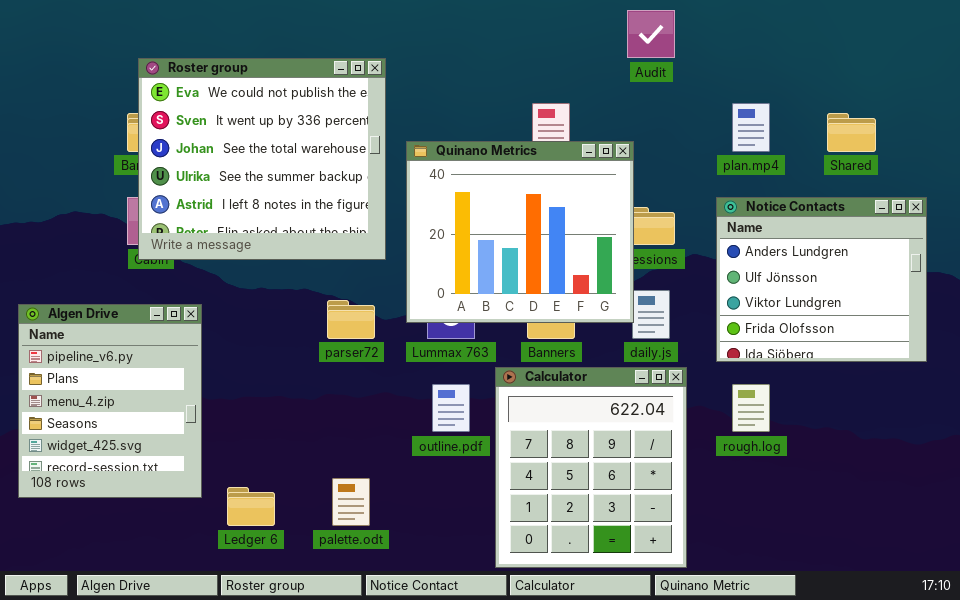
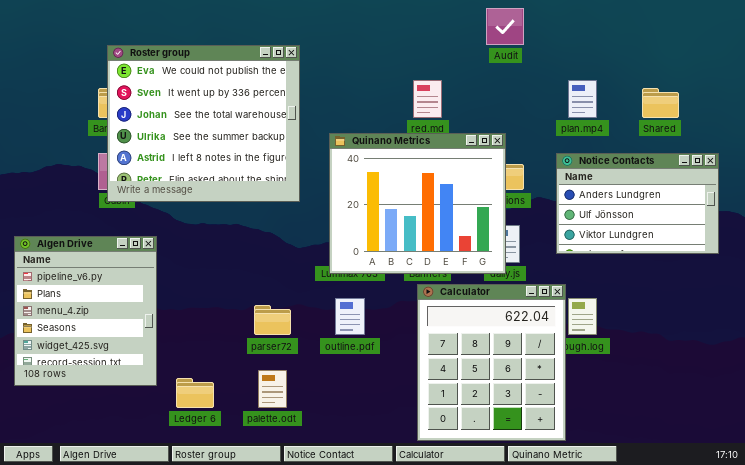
Quinano Metrics: [406,141,634,323] -> [329,133,506,274], moved
Notice Contacts: [716,197,927,362] -> [556,153,719,254], resized
parser72: [327,300,375,339] -> [254,305,291,335], moved
Calculator: [495,367,687,568] -> [417,284,566,441], moved

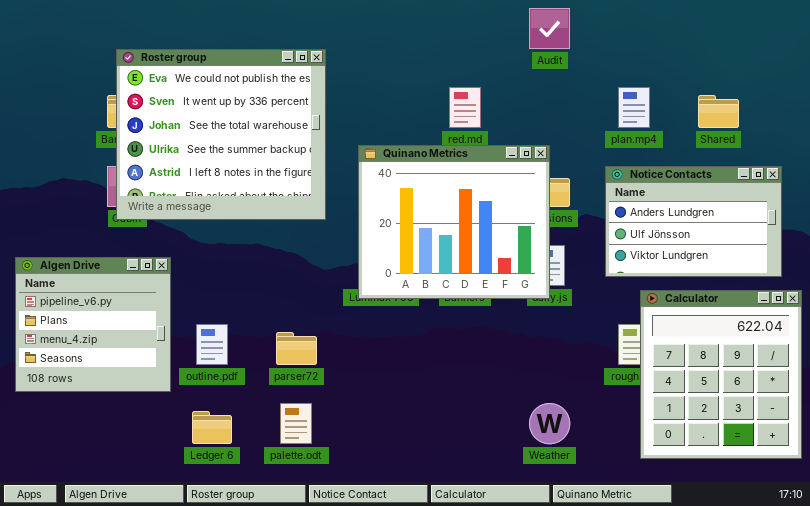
Algen Drive: [14,236,157,386] -> [15,257,171,392], resized
Calculator: [417,284,566,441] -> [640,290,802,459], moved
outline.pdf: [335,298,365,335] -> [196,324,228,365], moved

